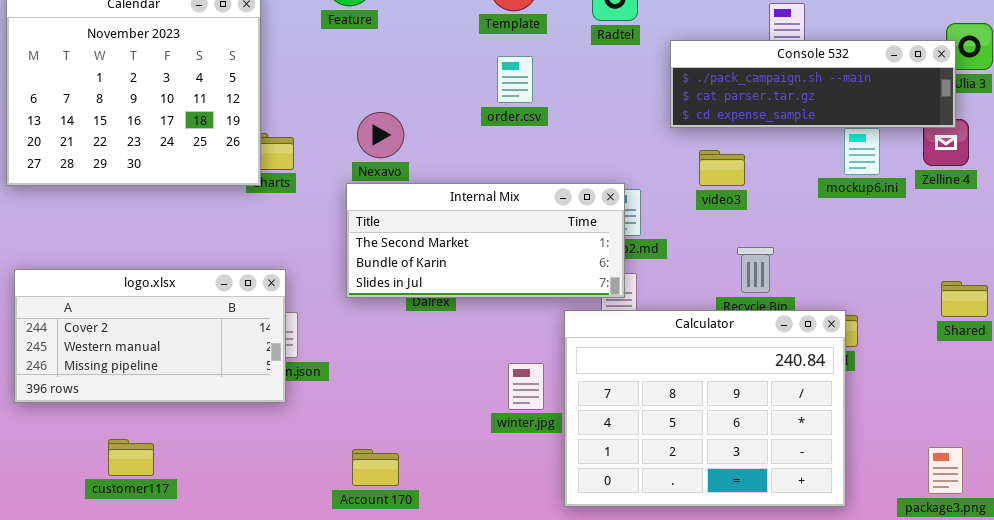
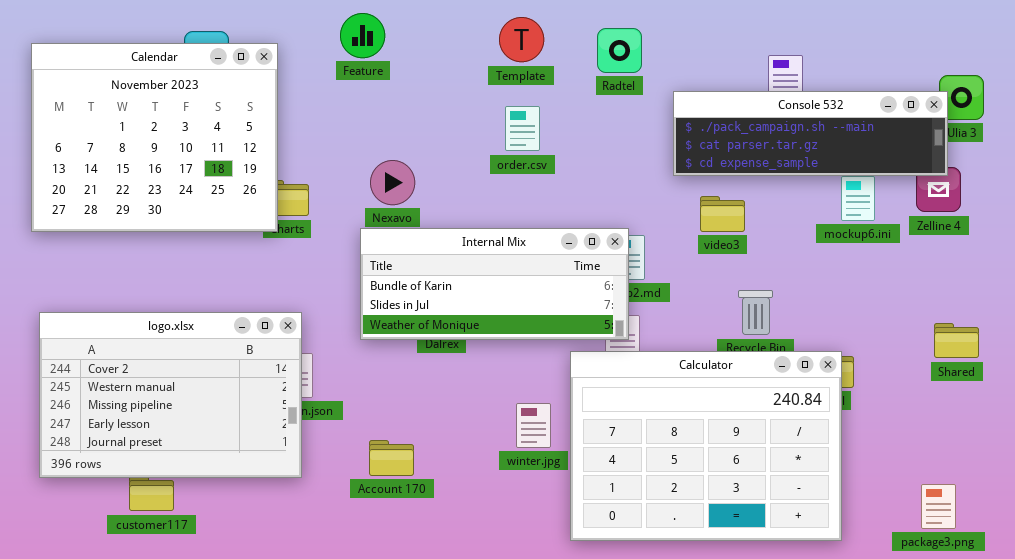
Internal Mix: [346,183,625,298] -> [360,228,629,340], scrolled down 1 row
logo.xlsx: [14,269,286,403] -> [39,312,302,478], resized
Account 170: [352,449,399,486] -> [369,440,414,476], moved

